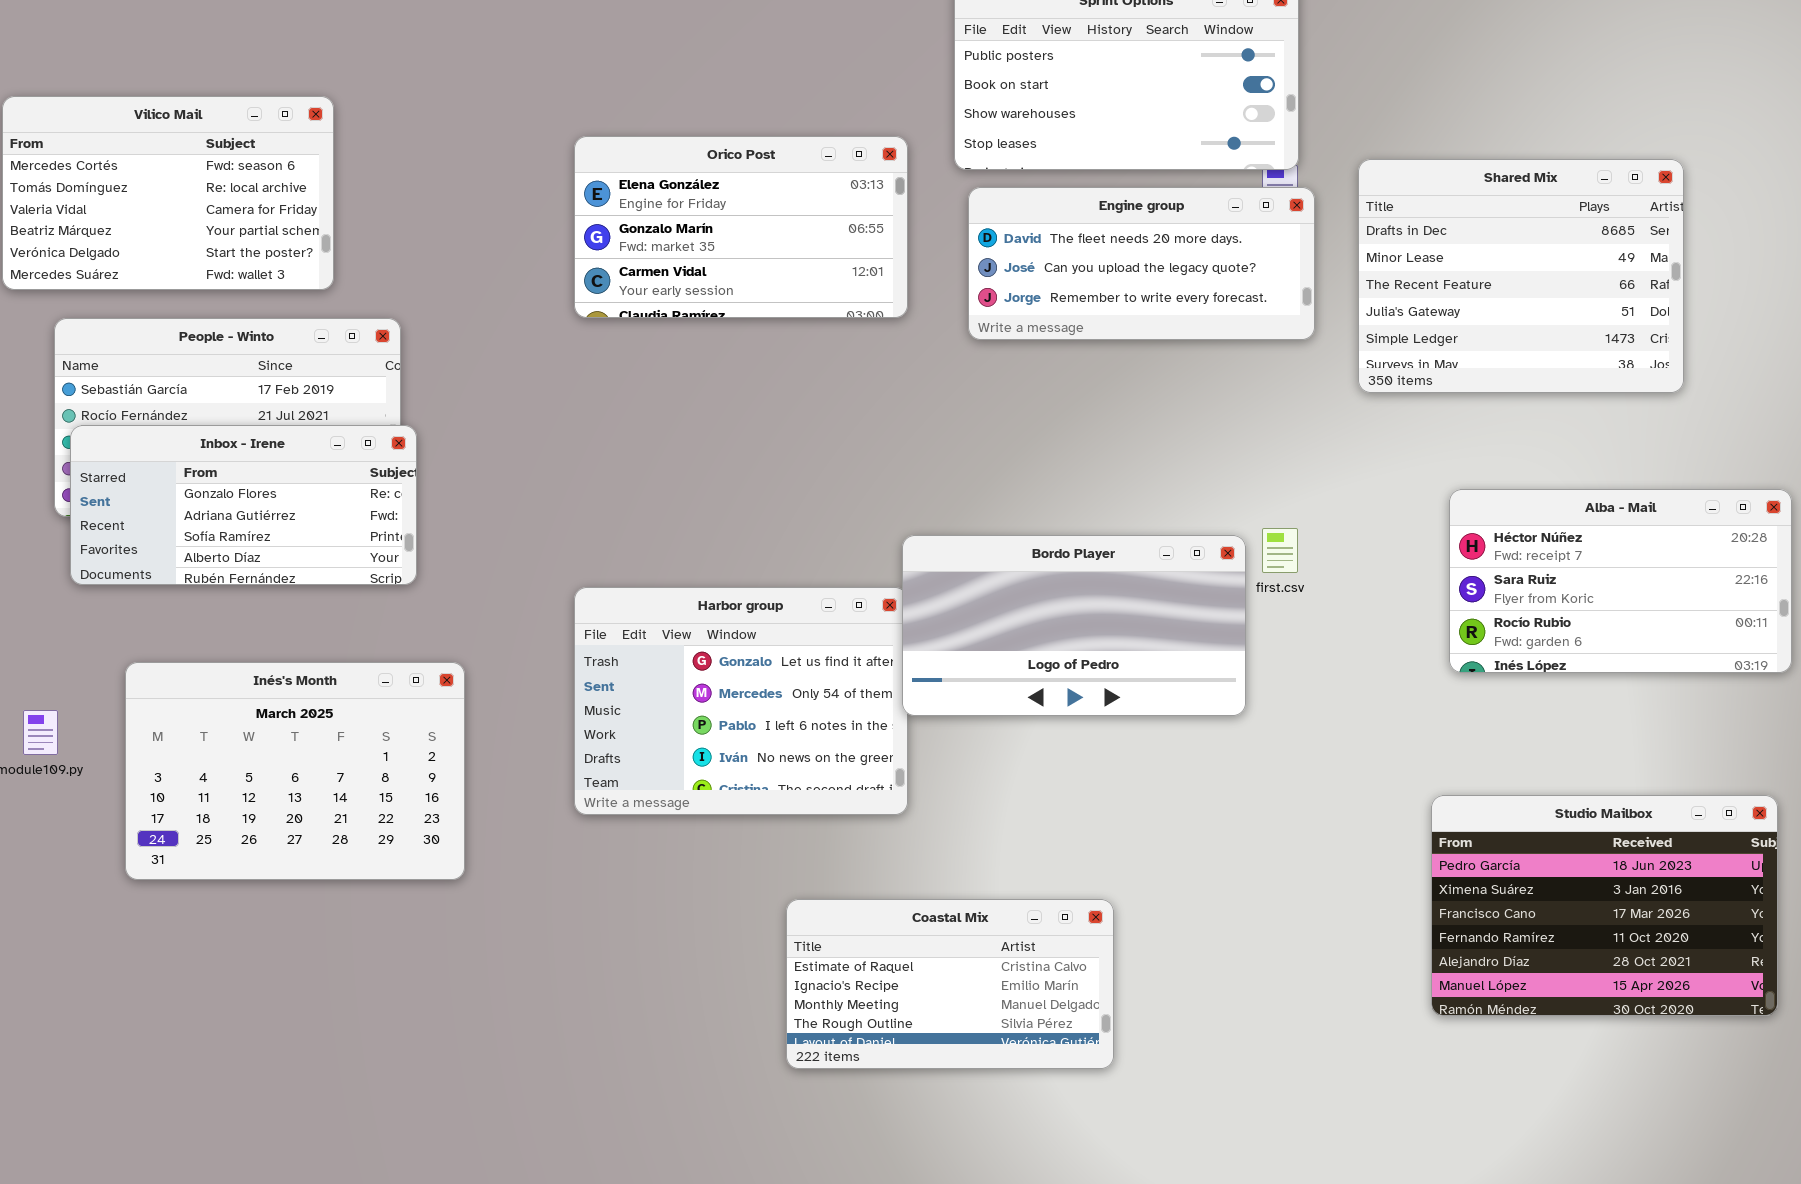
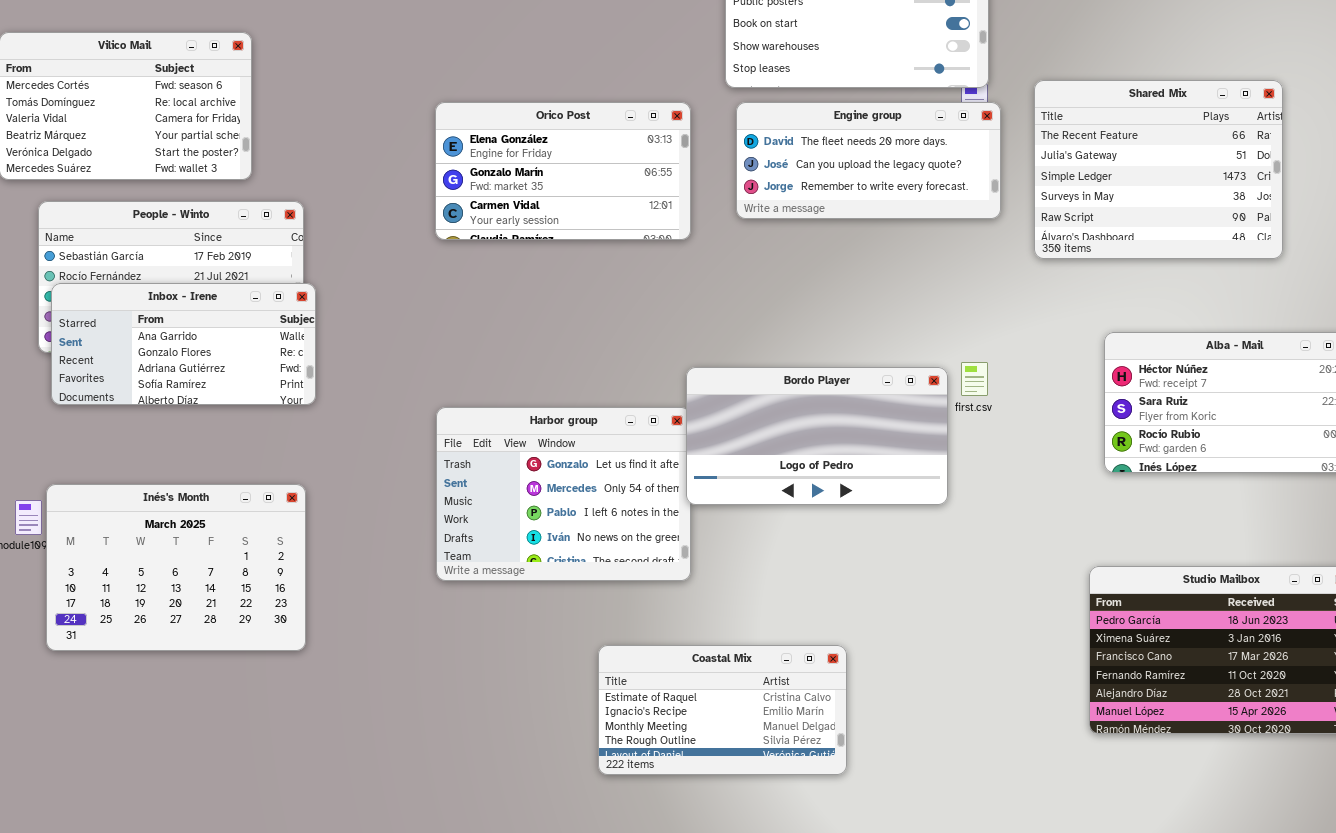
Orico Post: [574,136,908,318] -> [435,102,691,240], moved
Shared Mix: [1358,159,1684,393] -> [1034,80,1283,259], scrolled down 2 rows
Inbox - Irene: [70,425,417,585] -> [51,283,316,405], scrolled up 1 row
Inés's Month: [125,662,465,880] -> [46,484,306,651], moved

